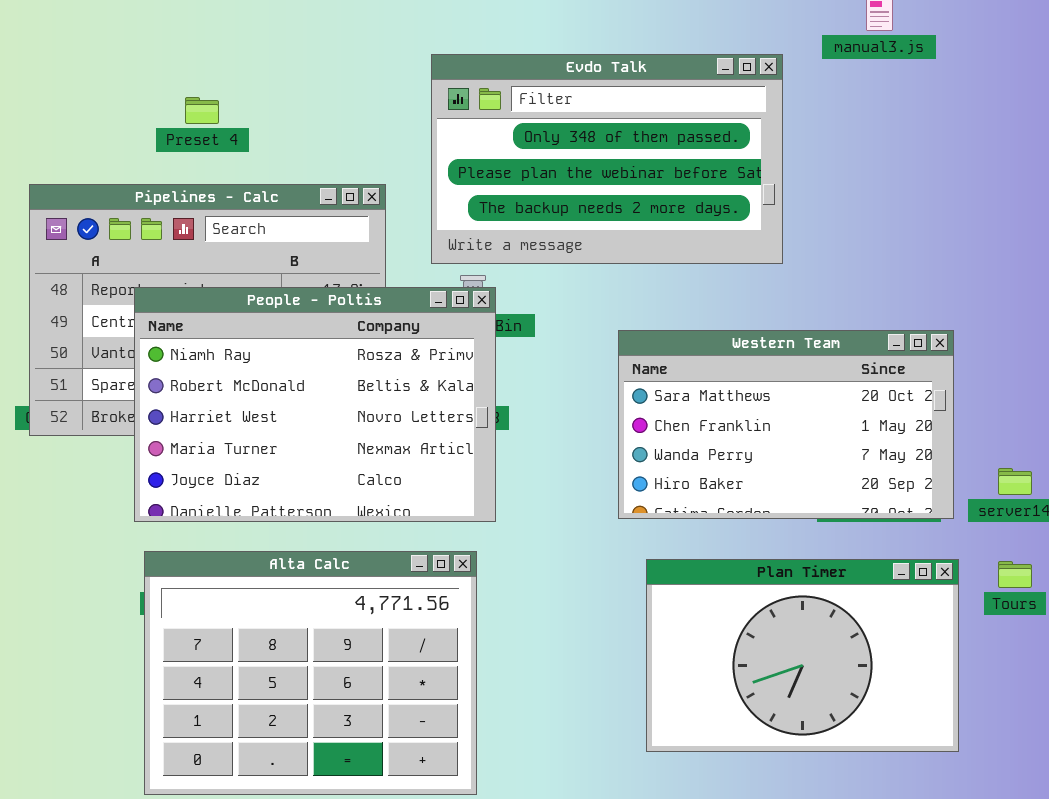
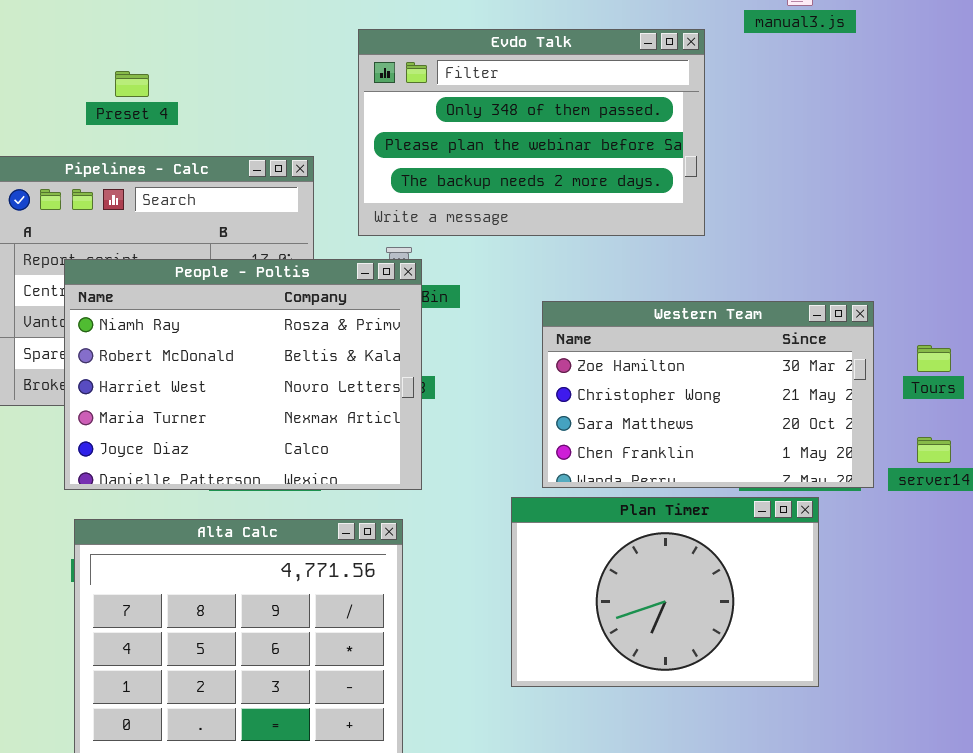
Western Team: [618,330,954,519] -> [542,301,874,488], scrolled up 2 rows
Plan Timer: [646,559,959,752] -> [511,497,819,687], moved
Tours: [998,561,1032,588] -> [917,345,951,372], moved

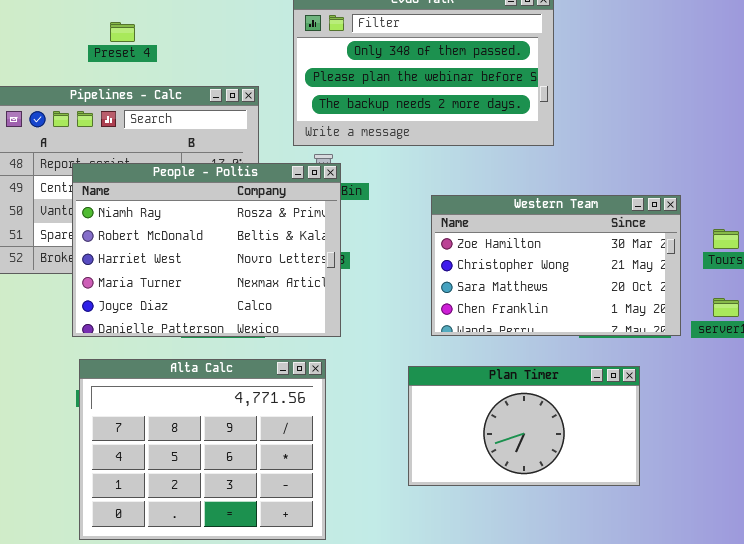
Plan Timer: [511,497,819,687] -> [408,366,640,486], resized

